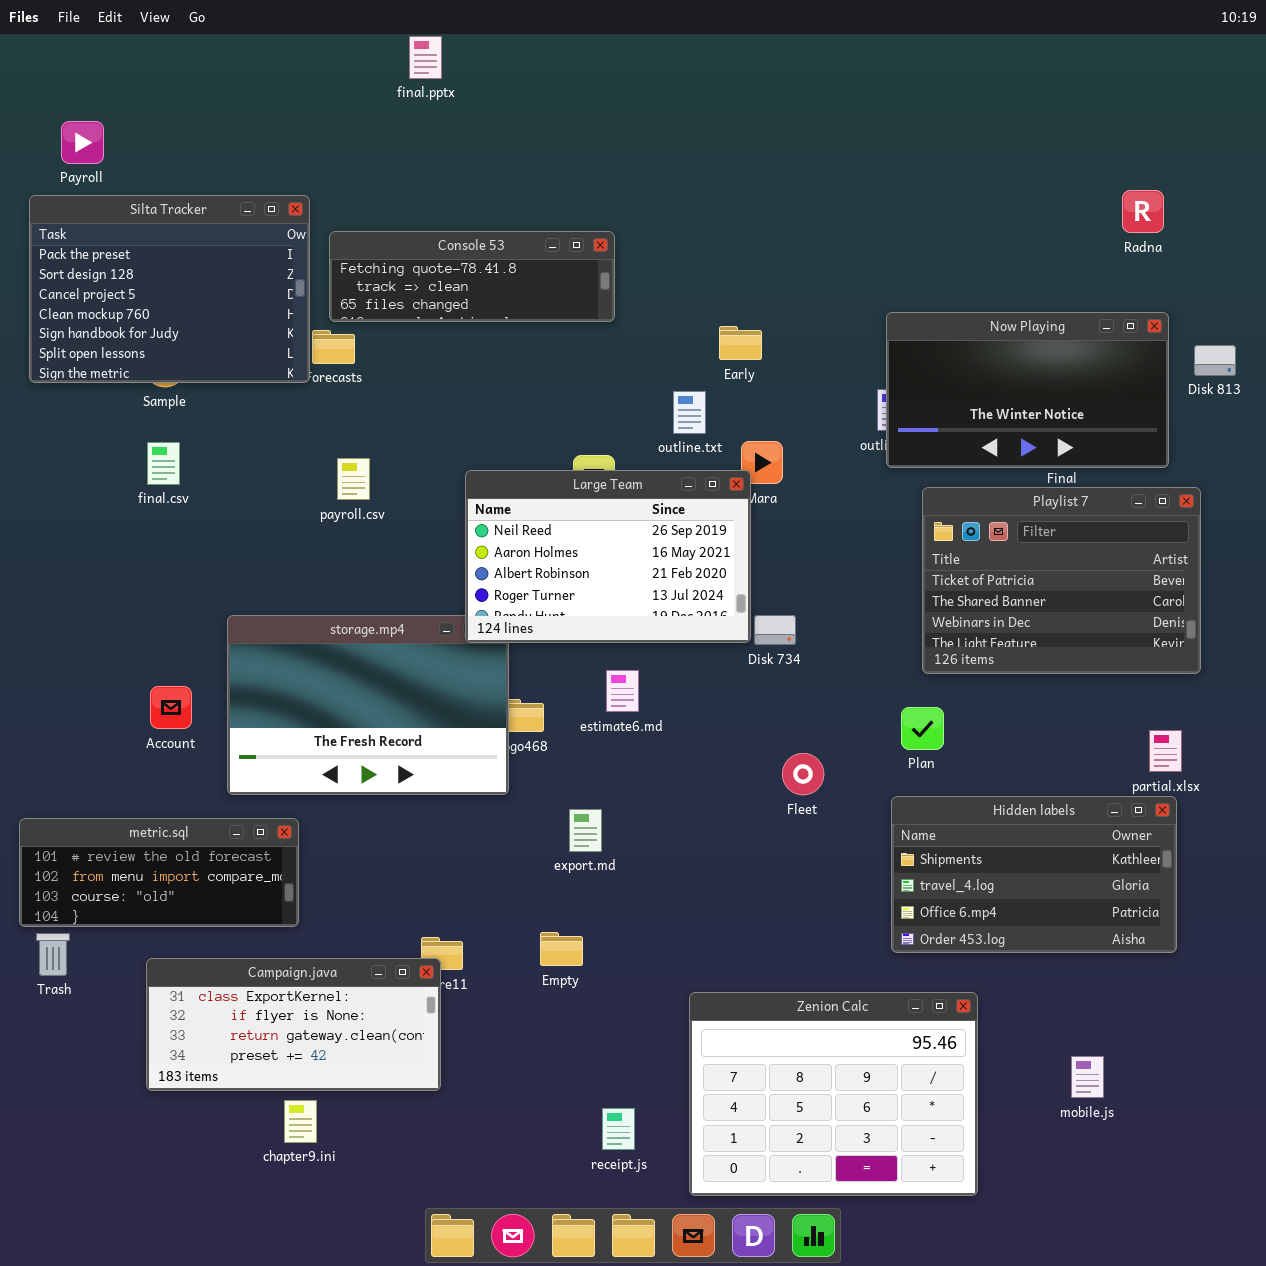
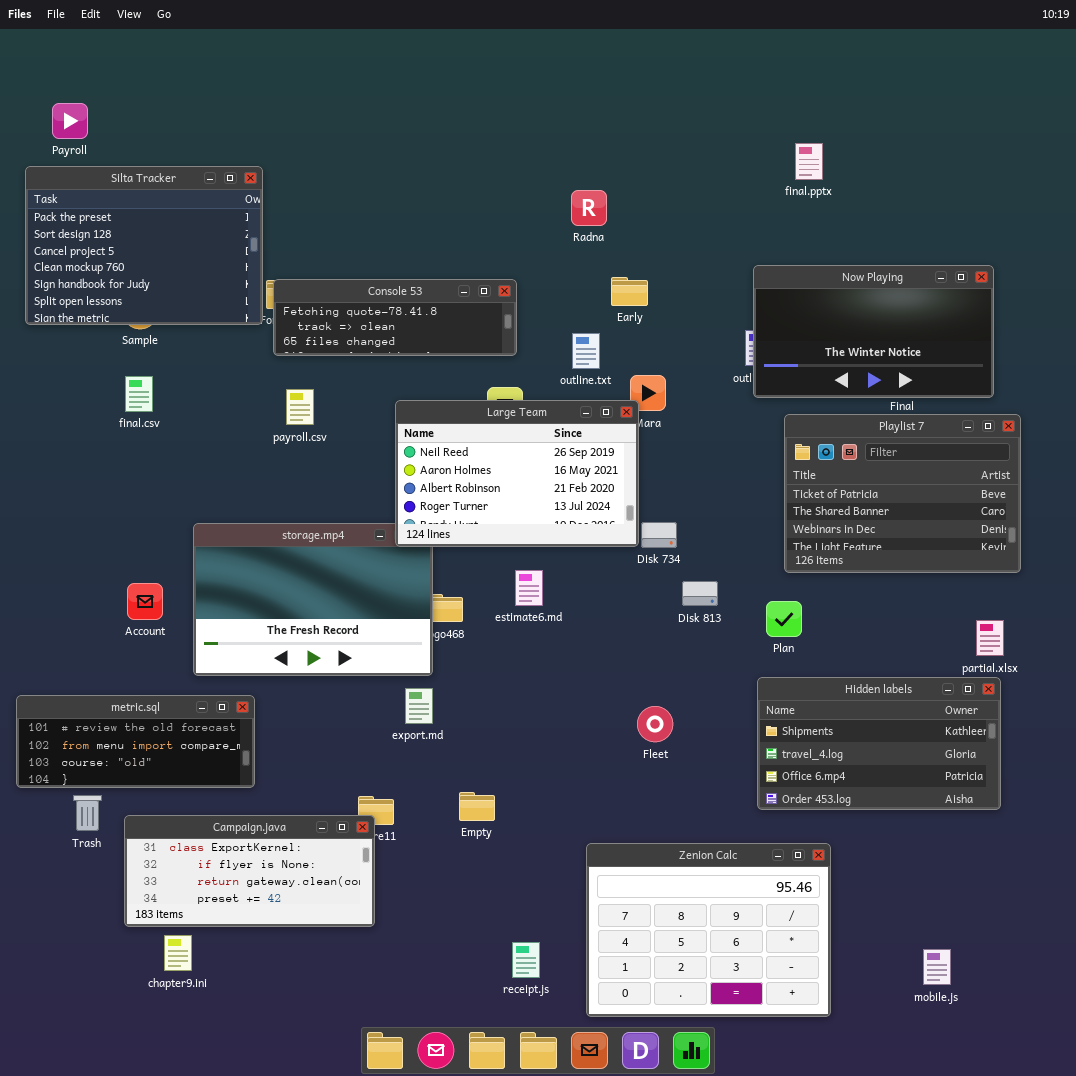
final.pptx: [409,36,442,79] -> [795,143,823,180], moved
Radna: [1122,190,1164,233] -> [571,190,607,226], moved
Console 53: [329,231,615,322] -> [273,279,517,356], moved
Disk 813: [1194,345,1236,376] -> [682,581,718,606], moved
Fleet: [782,753,824,795] -> [637,706,673,742], moved
export.md: [569,809,602,852] -> [405,688,433,724], moved
Trash: [36,933,70,976] -> [73,795,102,831], moved
mobile.js: [1071,1056,1104,1098] -> [923,949,951,985], moved
chapter9.ini: [284,1100,317,1143] -> [164,935,192,971], moved

